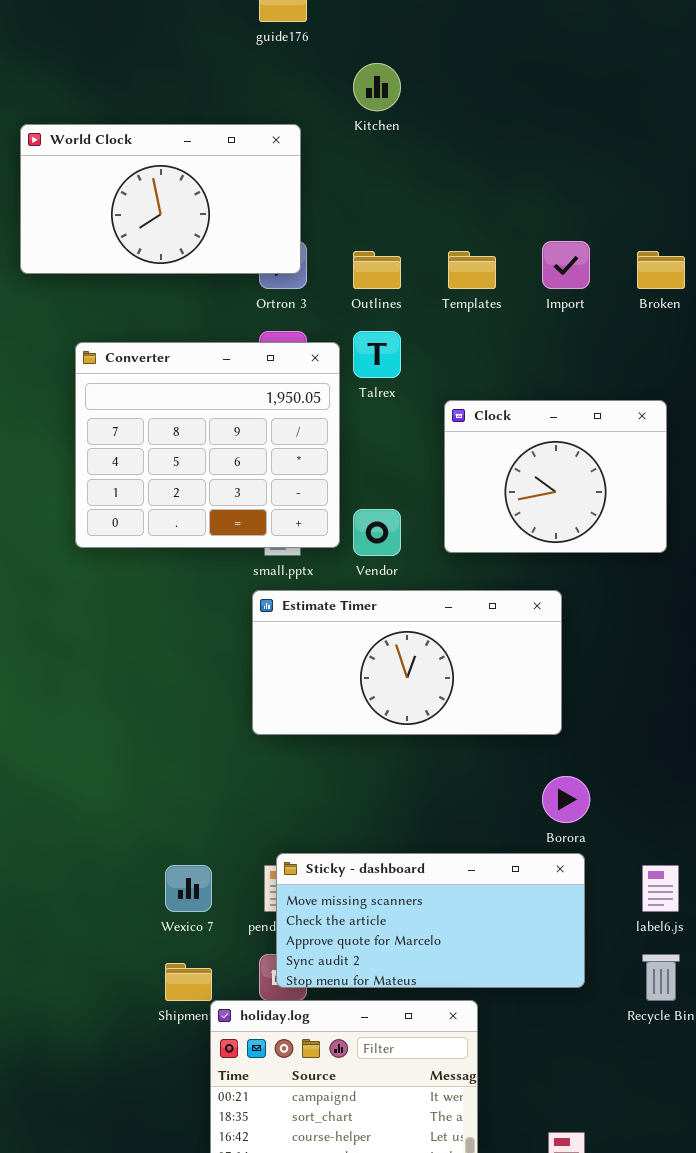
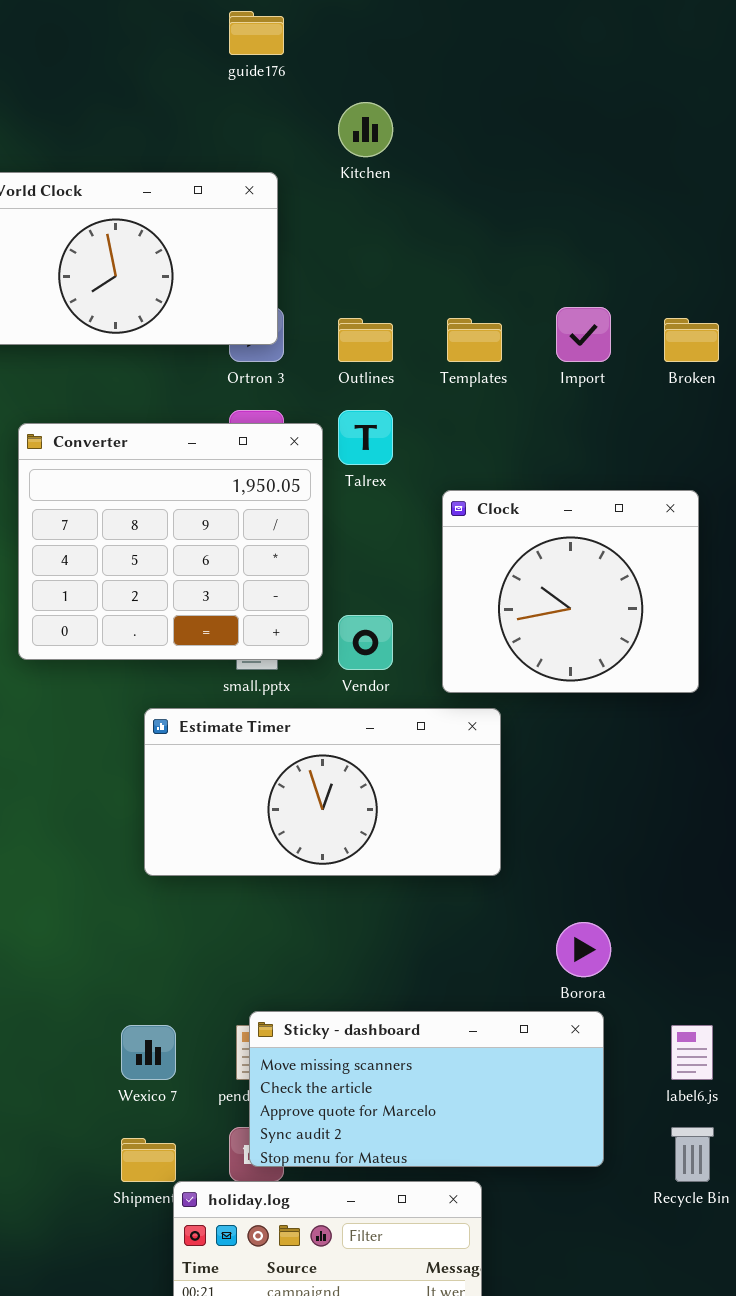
Clock: [444,400,667,553] -> [442,490,699,693], resized
Estimate Timer: [252,590,562,735] -> [144,708,501,876], moved

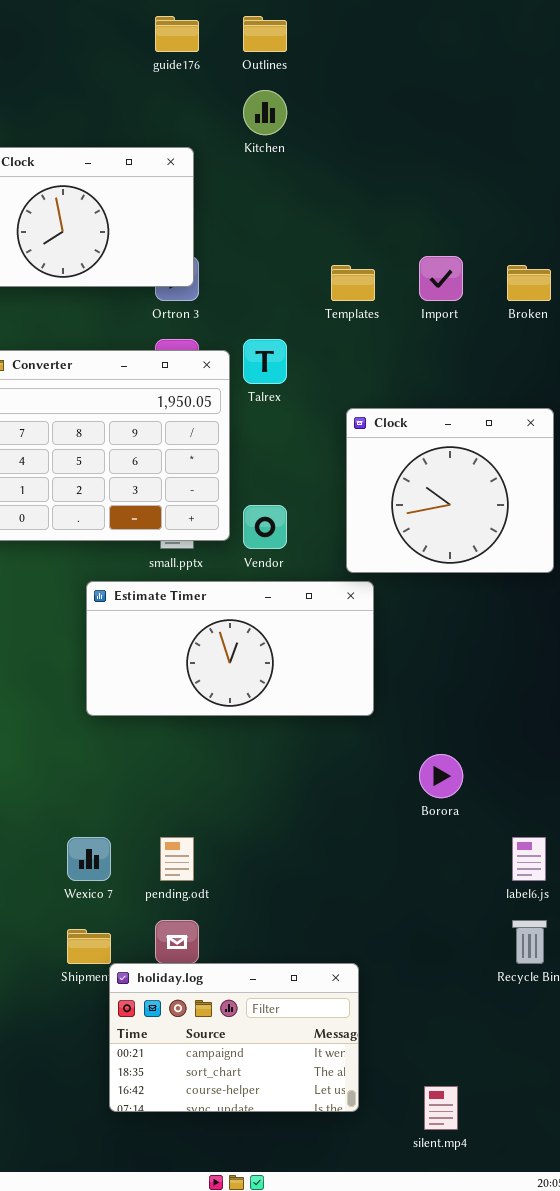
Outlines: [338,318,393,362] -> [243,16,287,52], moved
Clock: [442,490,699,693] -> [346,408,554,573], moved
Sticky - dashboard: [249,1011,604,1167] -> none, closed

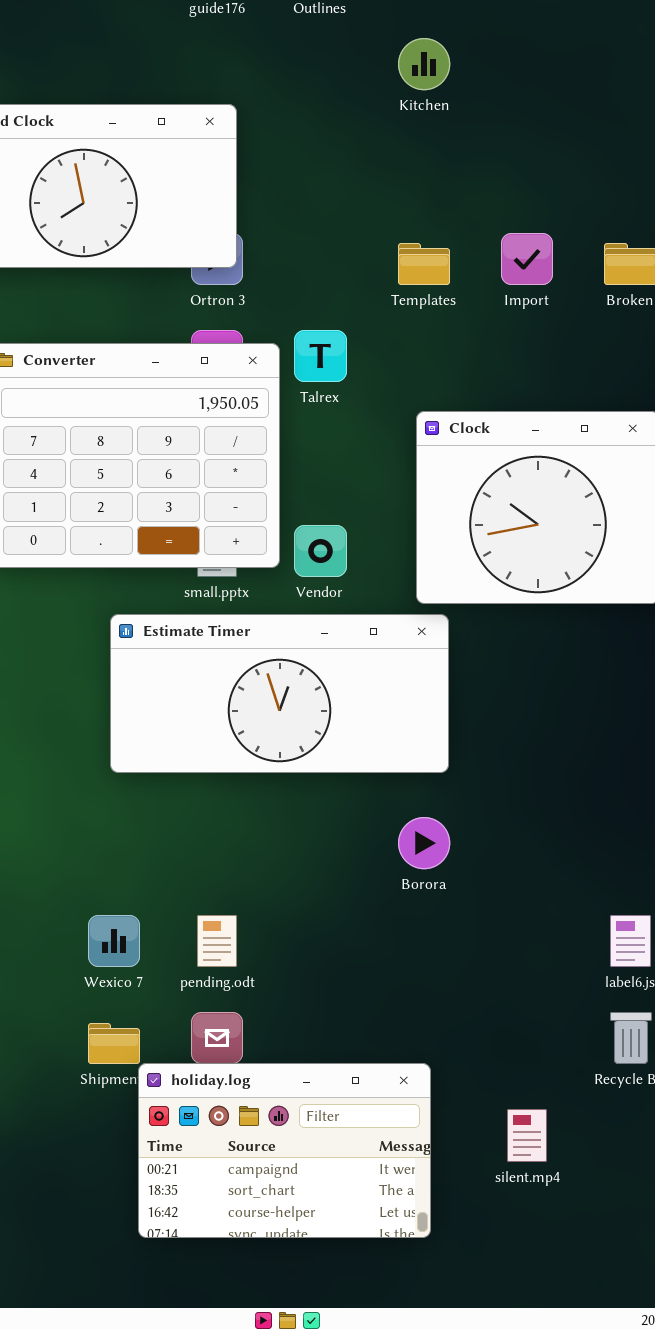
Kitchen: [243,90,287,135] -> [398,38,450,90], moved
Borora: [419,754,463,798] -> [398,817,450,869], moved
silent.mp4: [424,1086,458,1130] -> [507,1109,547,1162], moved

